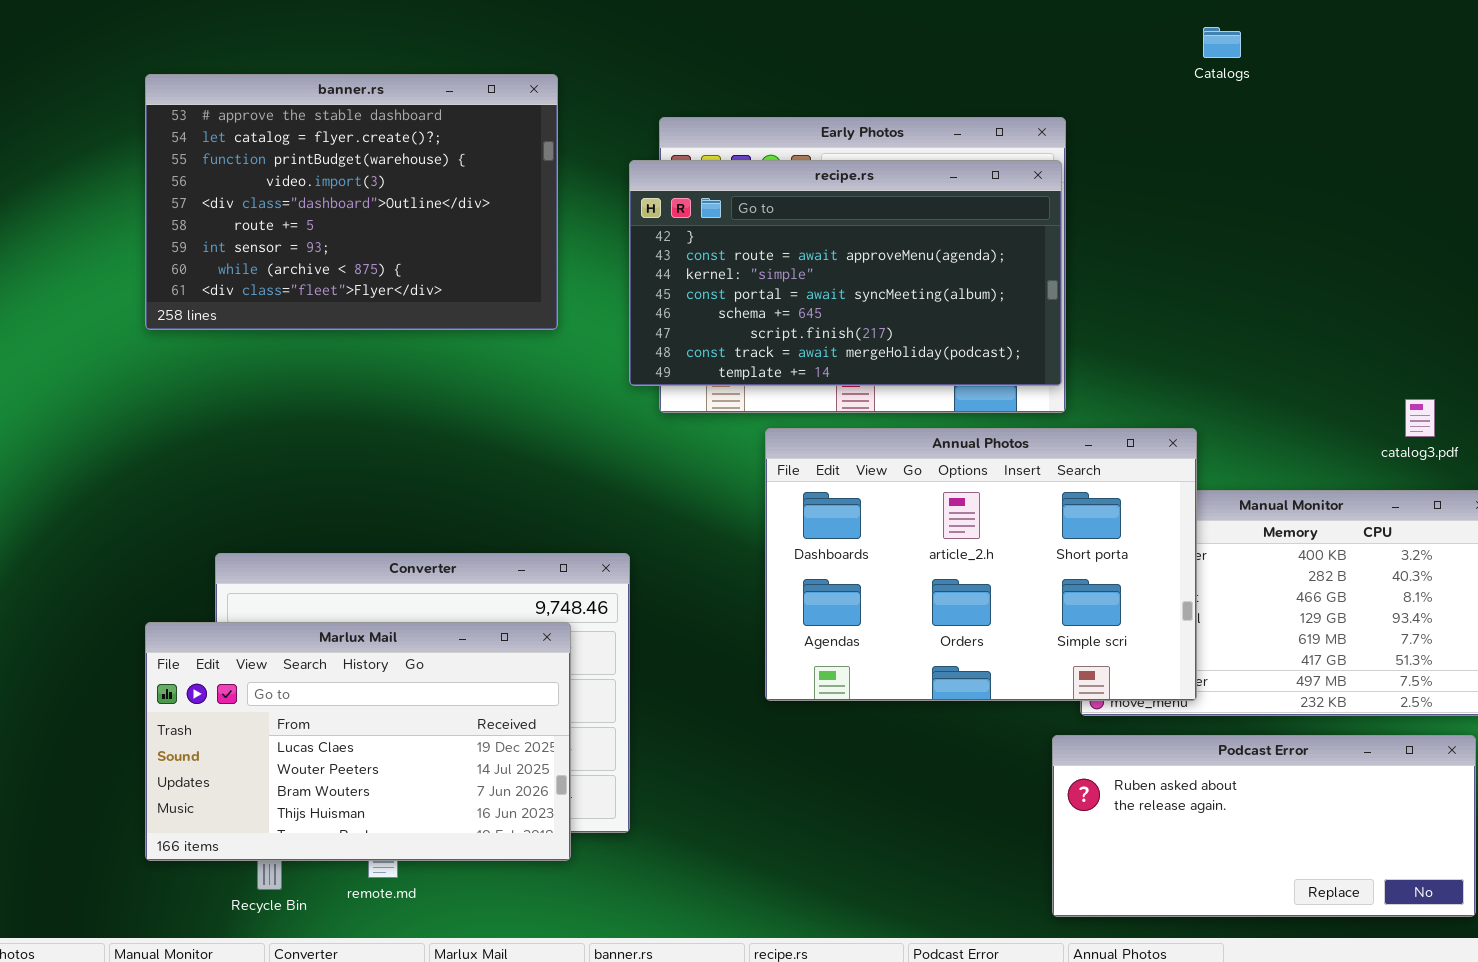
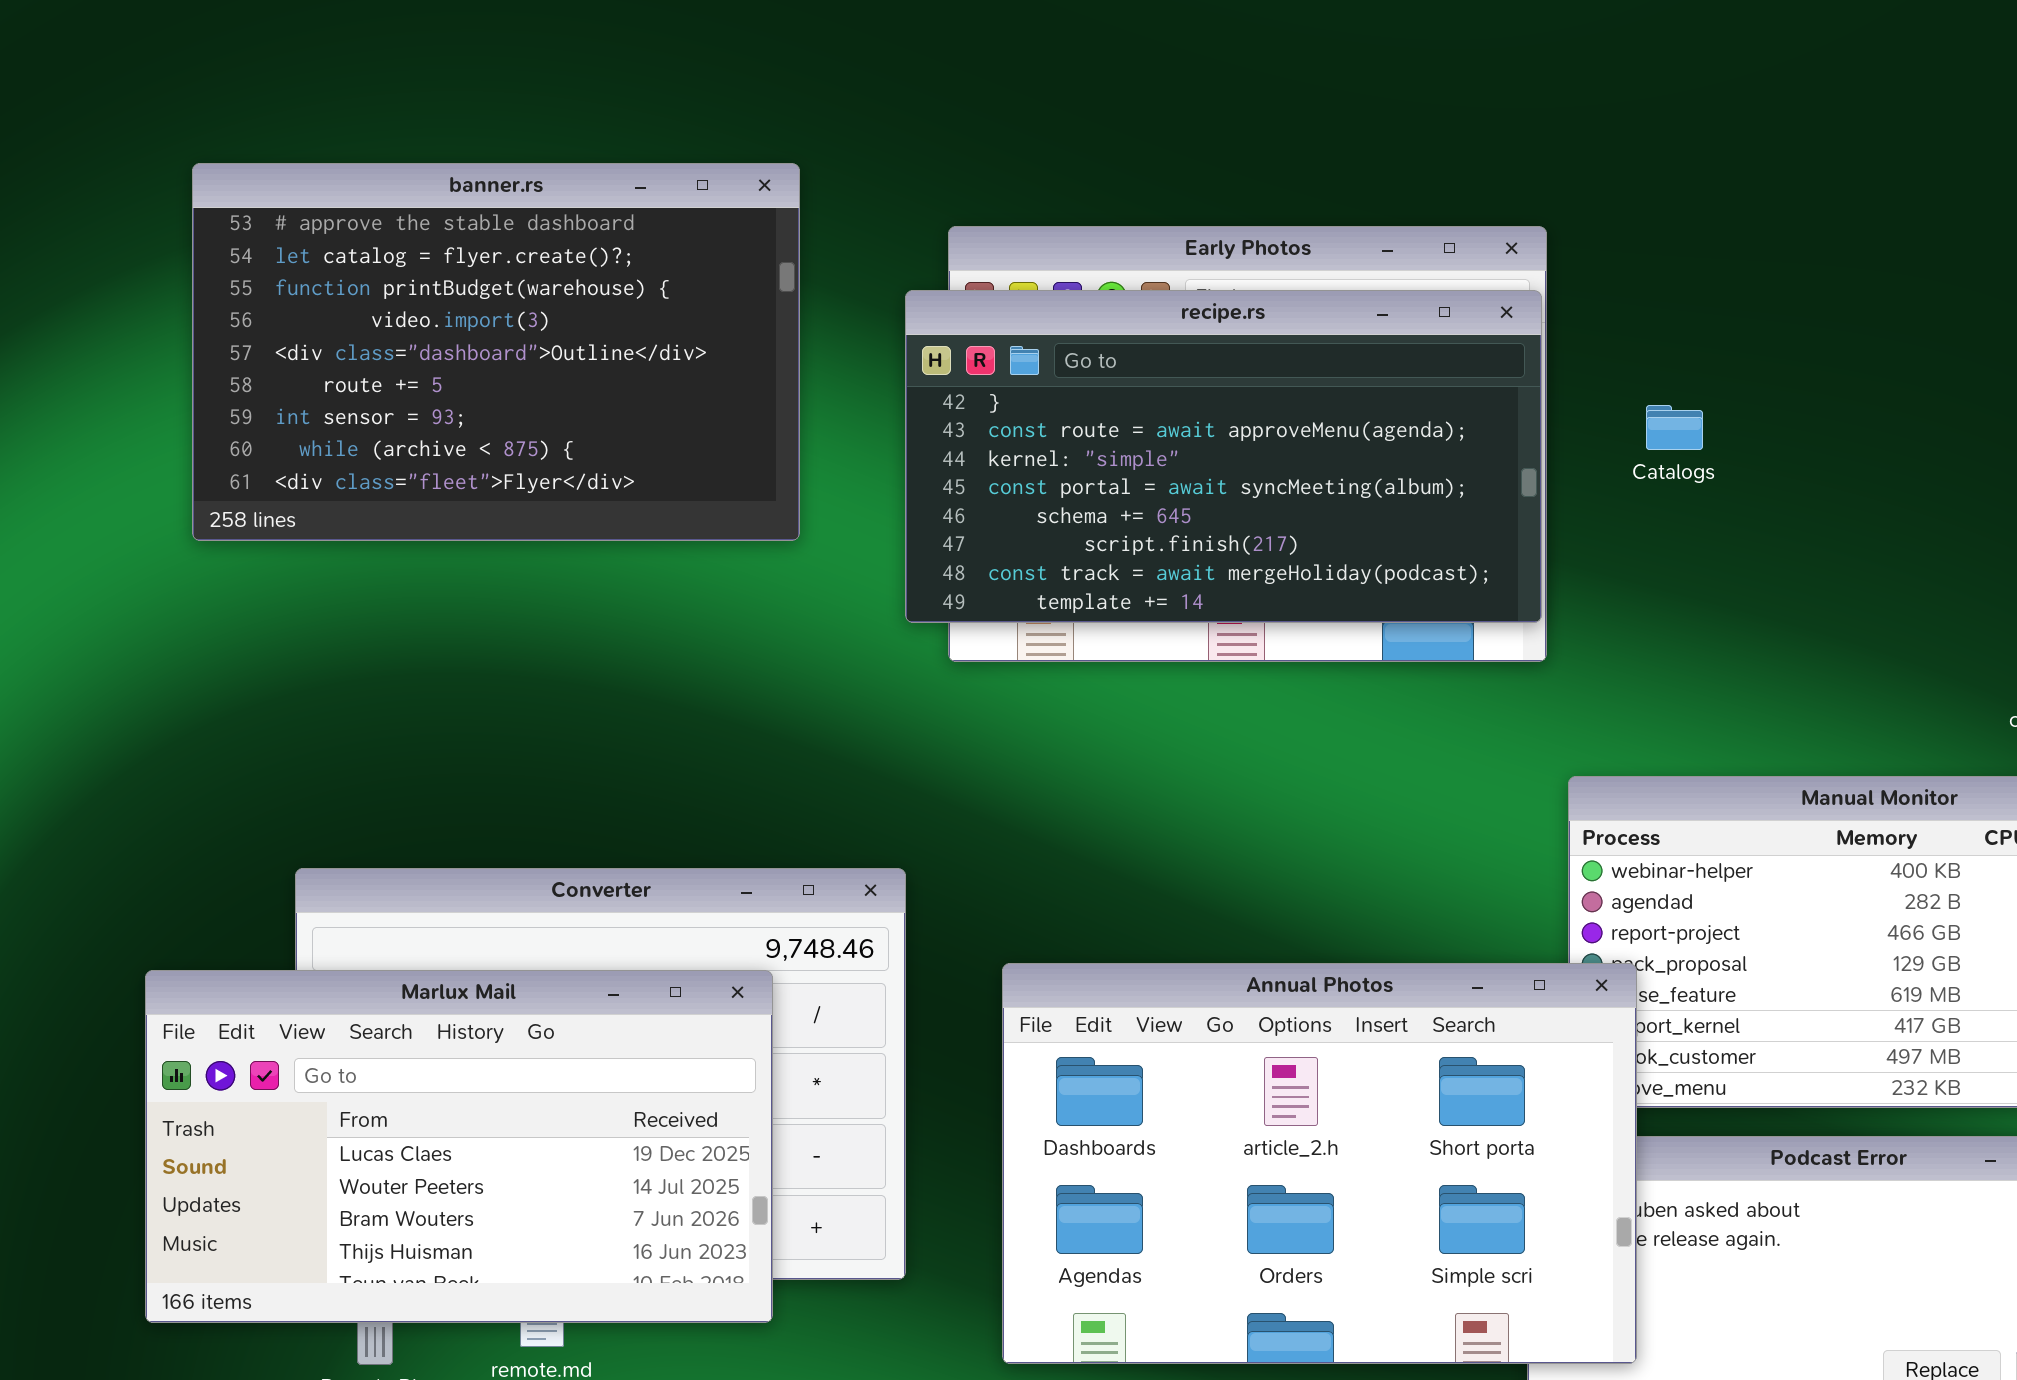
Catalogs: [1203,27,1241,58] -> [1646,405,1703,450], moved
Annual Photos: [765,428,1197,701] -> [1002,963,1637,1364], moved
Marlux Mail: [145,622,571,861] -> [145,970,773,1323], moved

